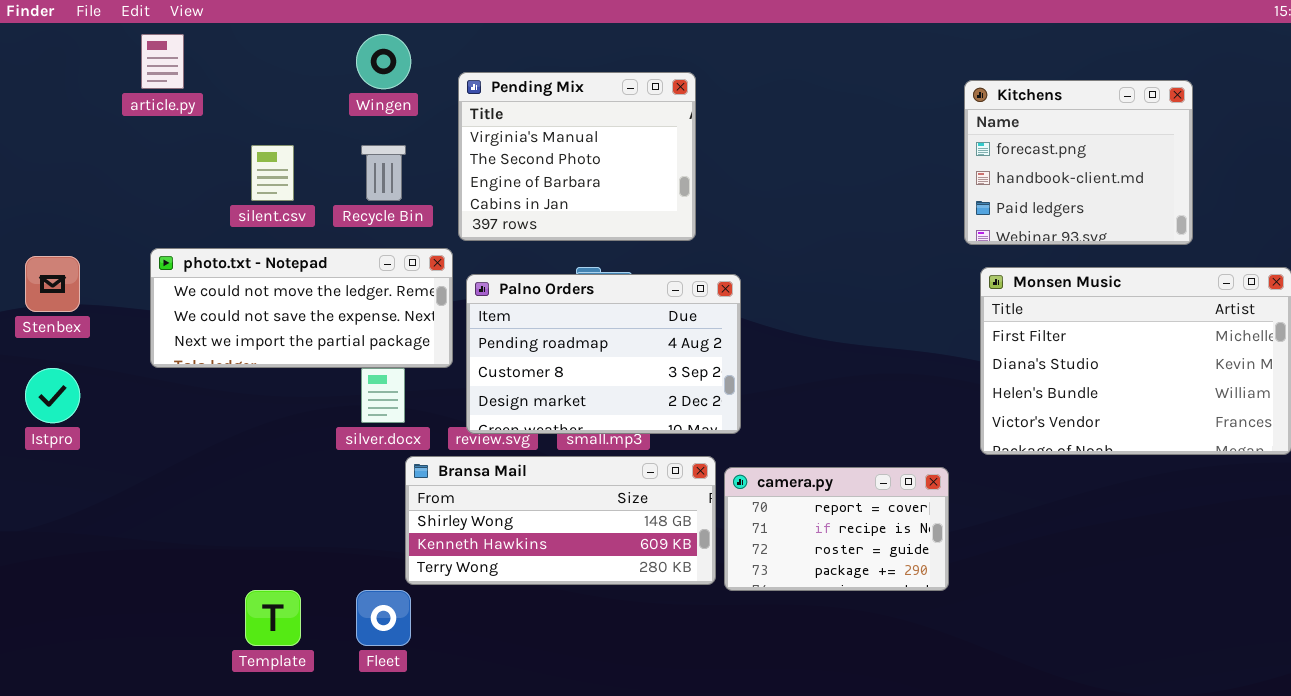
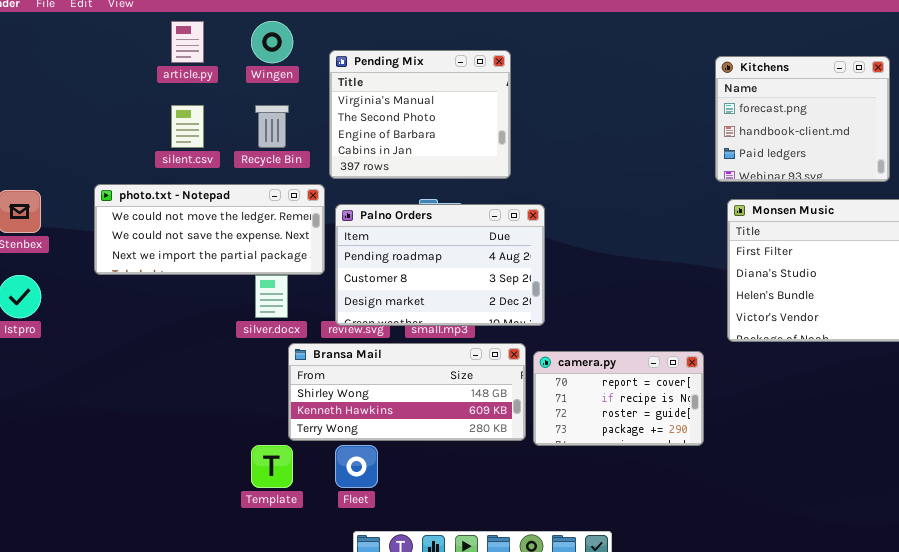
article.py: [141,34,184,89] -> [171,21,204,63], moved
Template: [245,590,301,646] -> [251,445,293,488], moved
Fleet: [356,590,411,646] -> [335,445,378,488], moved

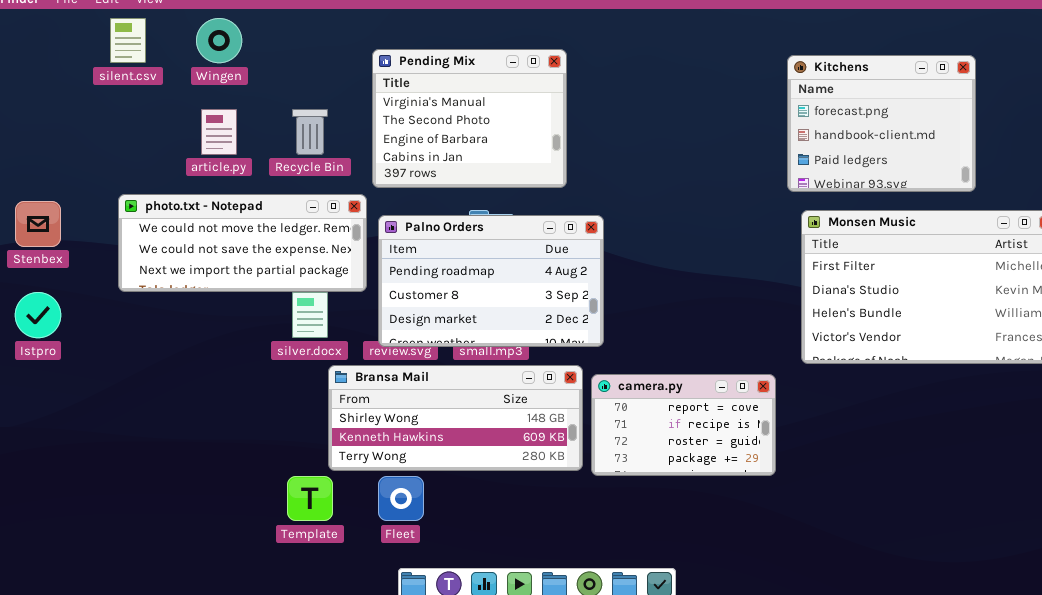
article.py: [171,21,204,63] -> [201,109,237,155], moved
Wingen: [251,21,293,63] -> [196,18,242,63], moved
silent.csv: [171,105,204,148] -> [110,18,146,63], moved

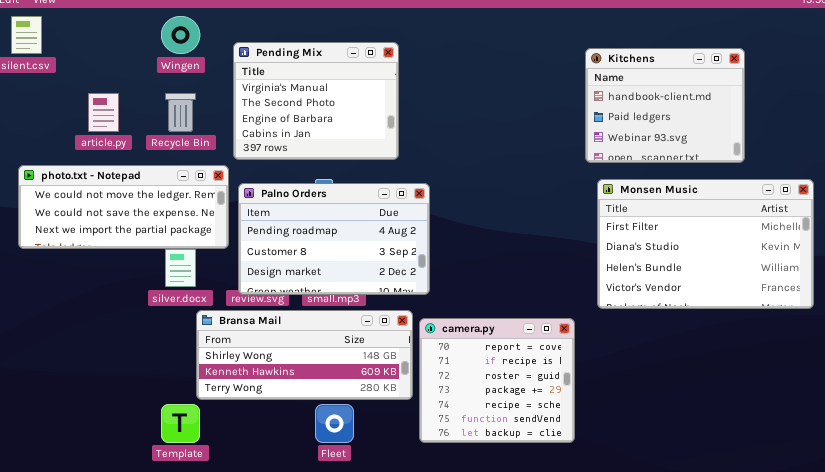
Wingen: [196,18,242,63] -> [161,16,200,54], moved
Kitchens: [787,55,976,192] -> [585,48,745,163], scrolled down 1 row
camera.py: [591,374,776,476] -> [419,318,575,443], resized
Fleet: [378,476,424,521] -> [315,404,354,443], moved

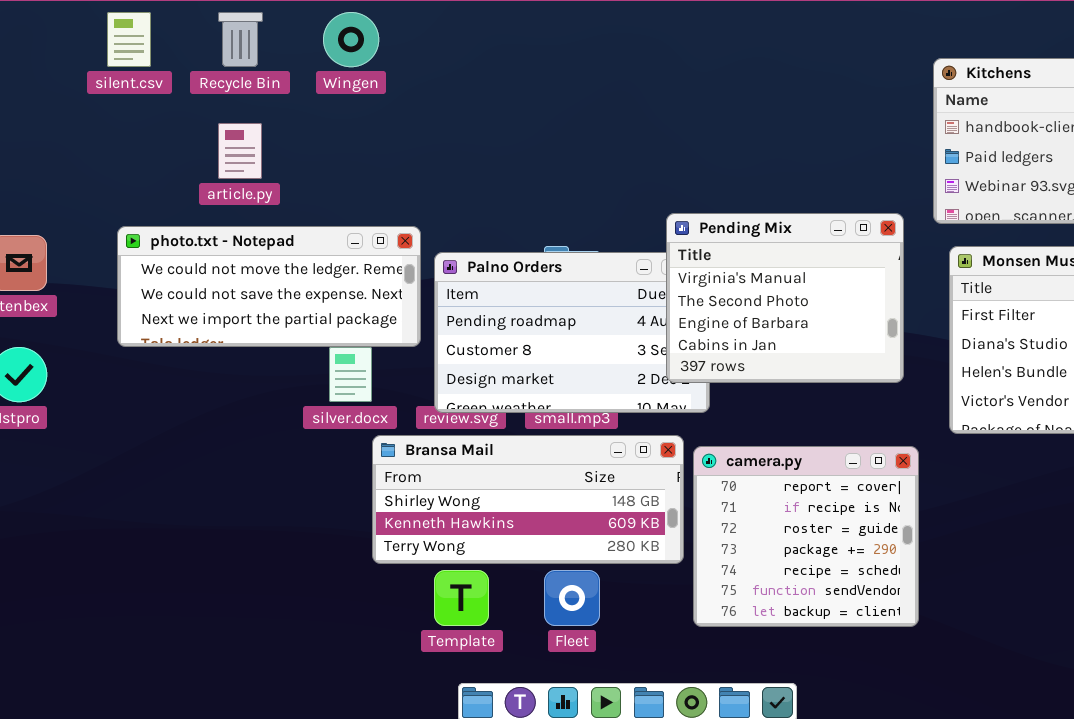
Pending Mix: [233,42,399,160] -> [666,213,904,383], moved
Recycle Bin: [165,93,196,132] -> [218,12,263,67], moved
Template: [161,404,200,443] -> [434,570,489,626], moved

